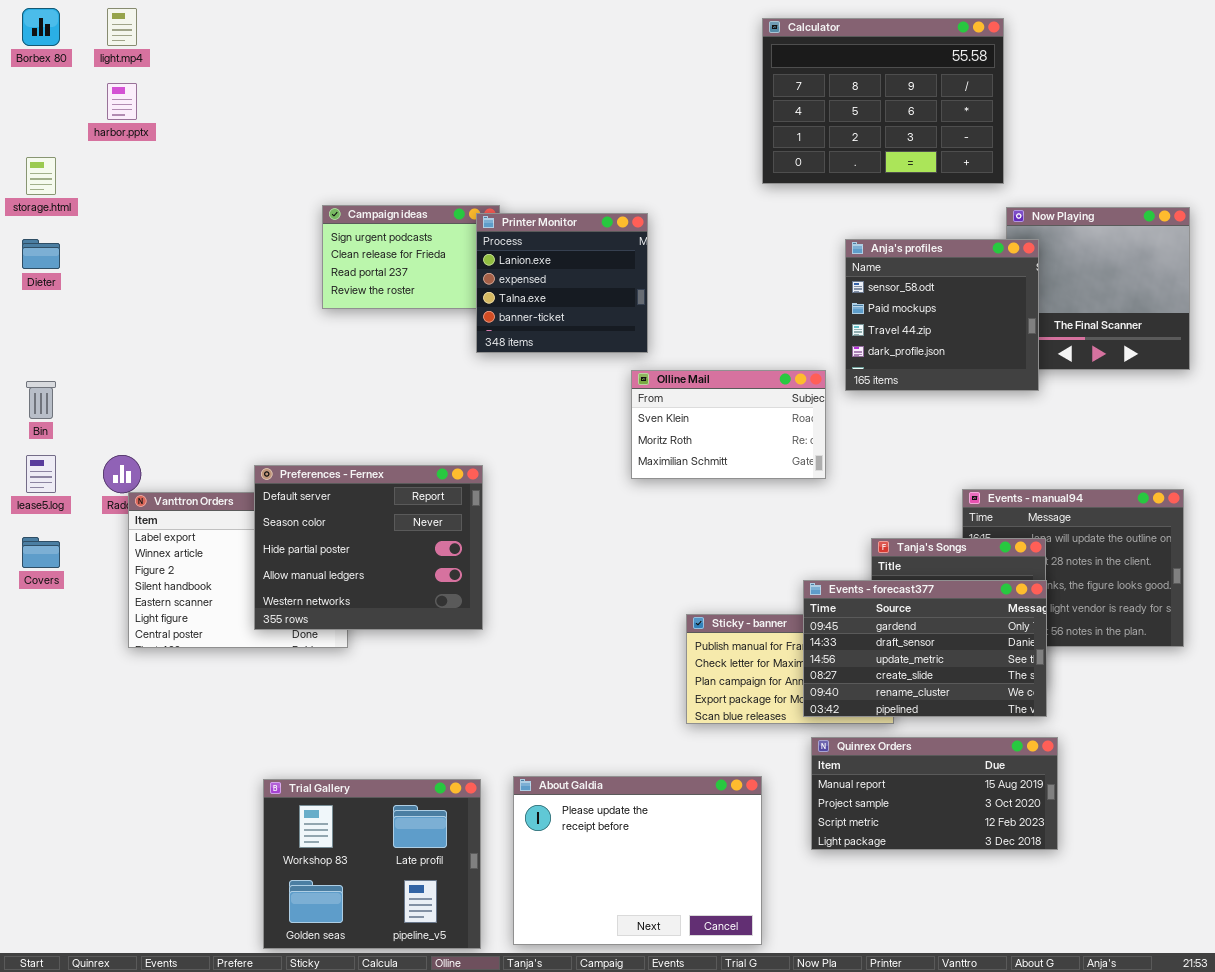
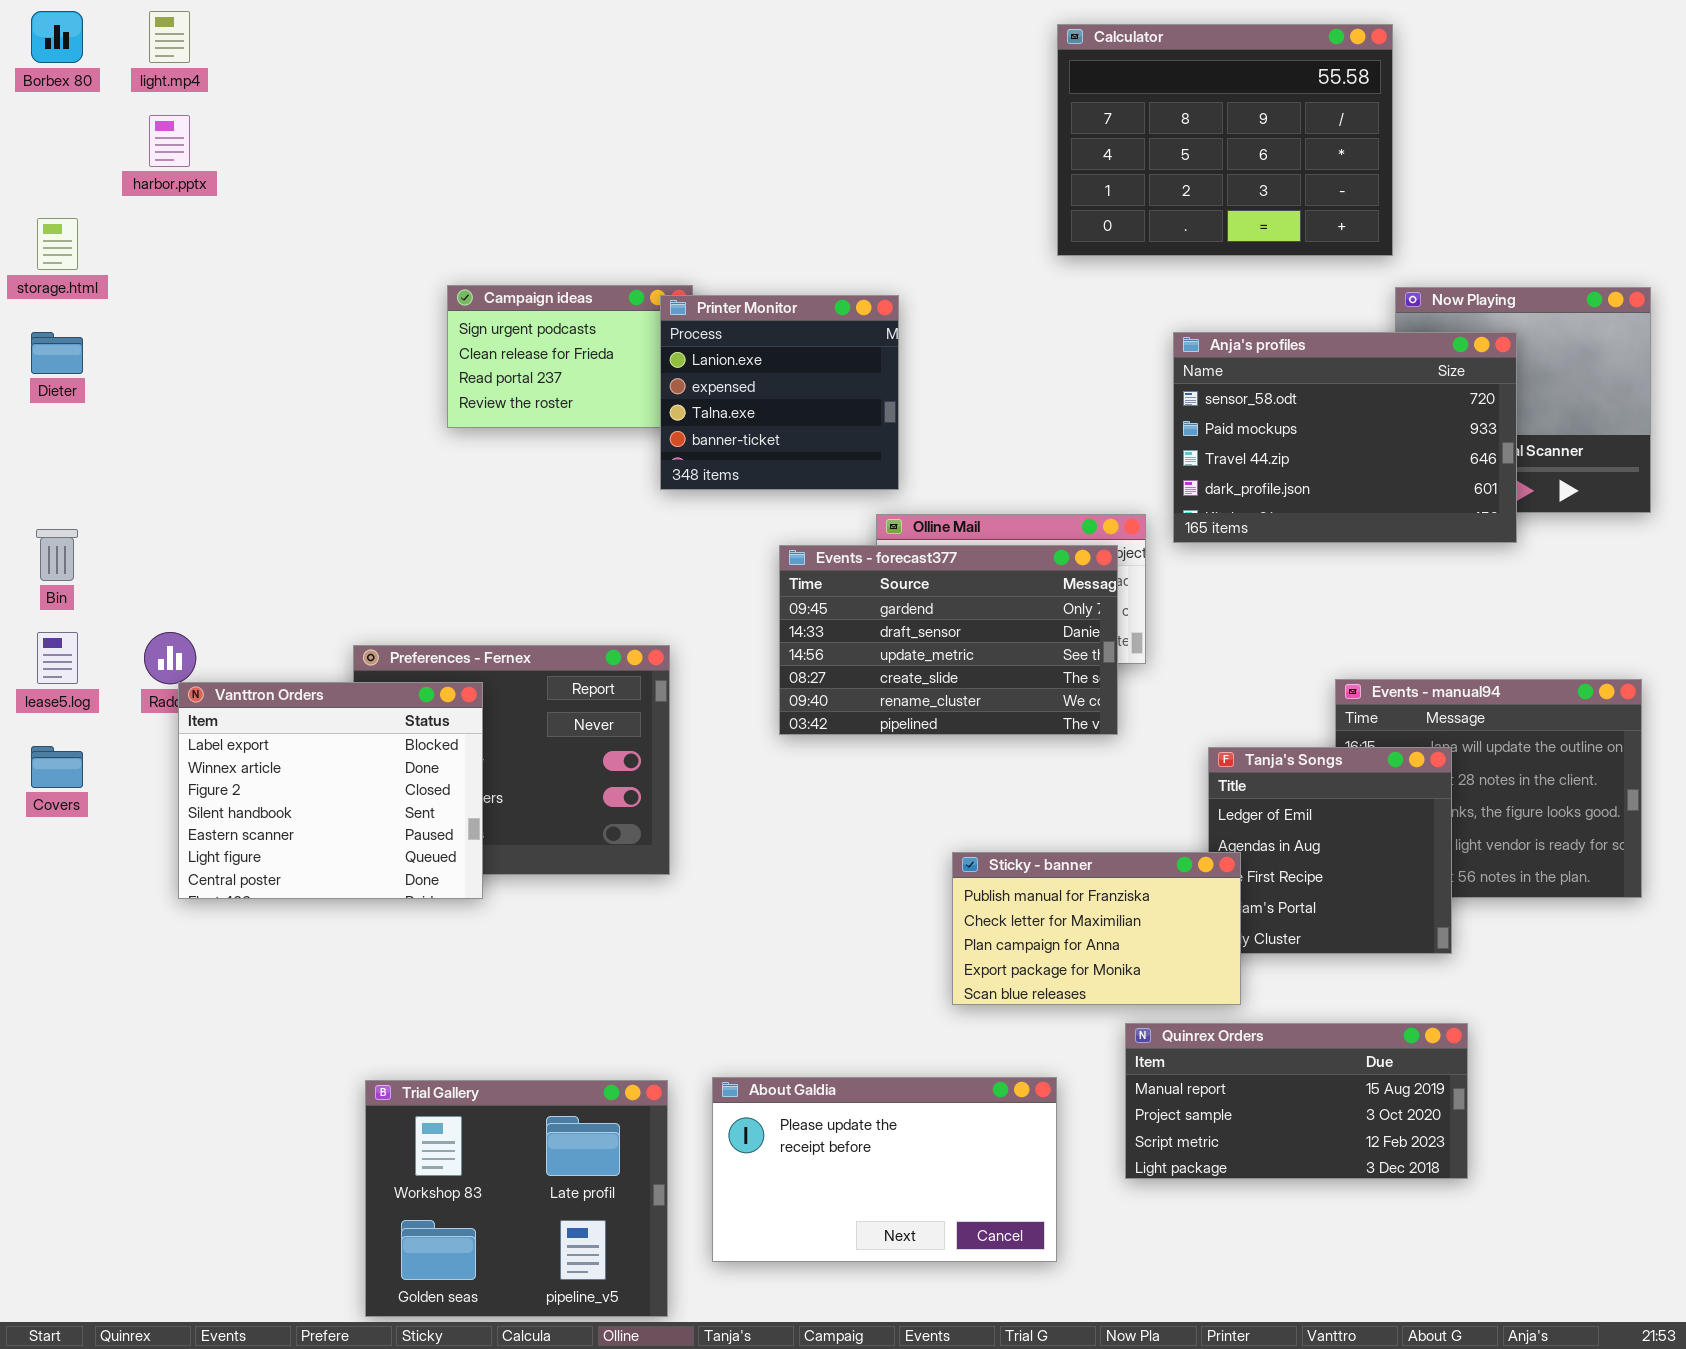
Anja's profiles: [845,239,1039,391] -> [1173,332,1517,543], resized
Vanttron Orders: [128,492,348,648] -> [178,682,483,899], raised
Events - forecast377: [803,580,1047,717] -> [779,545,1118,735], moved
About Galdia: [513,776,762,945] -> [712,1077,1057,1262], resized

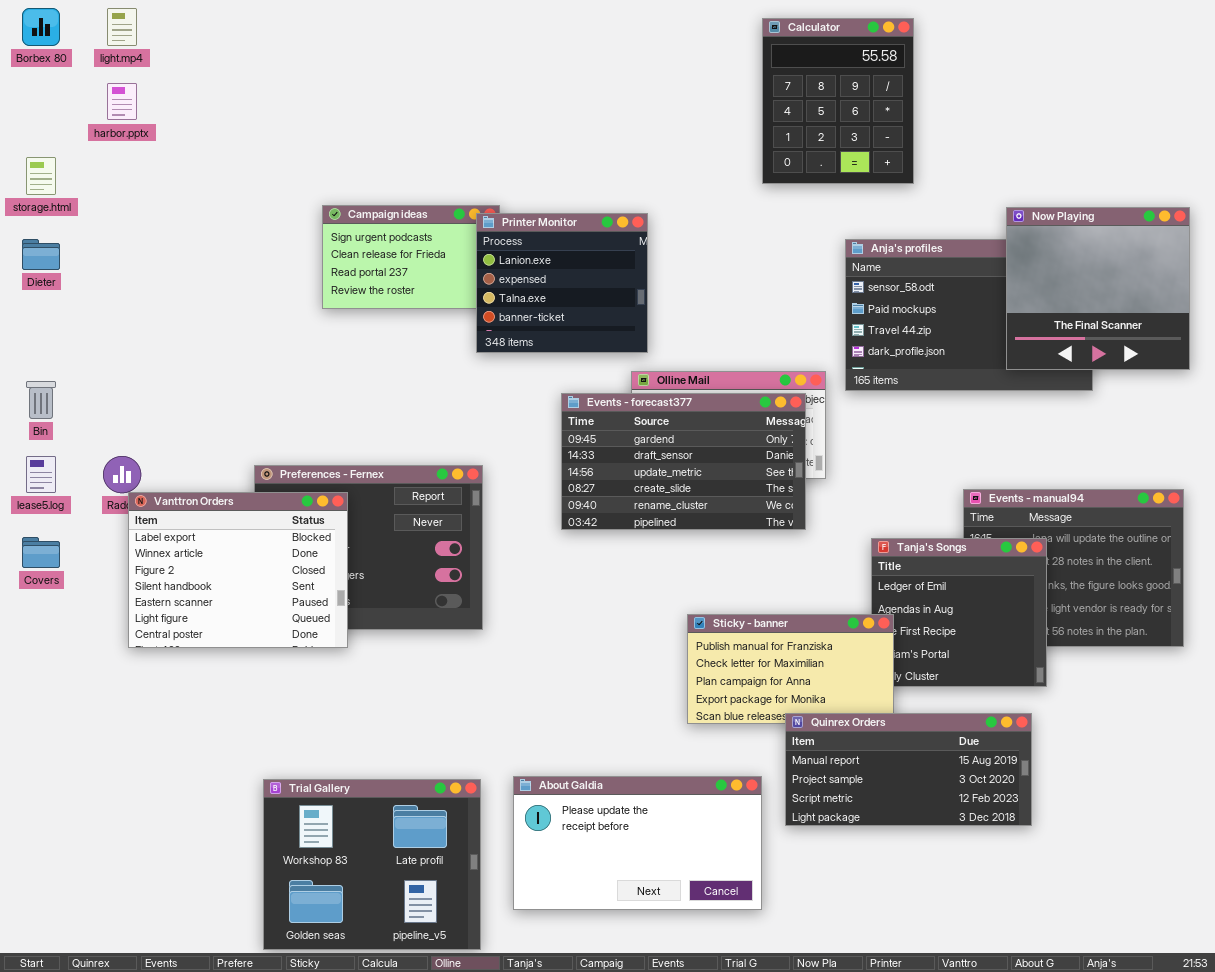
Calculator: [1057,24,1393,256] -> [762,18,914,184], resized
Now Playing: [1395,287,1651,513] -> [1006,207,1190,370], raised
Quinrex Orders: [1125,1023,1468,1179] -> [785,713,1032,826], moved

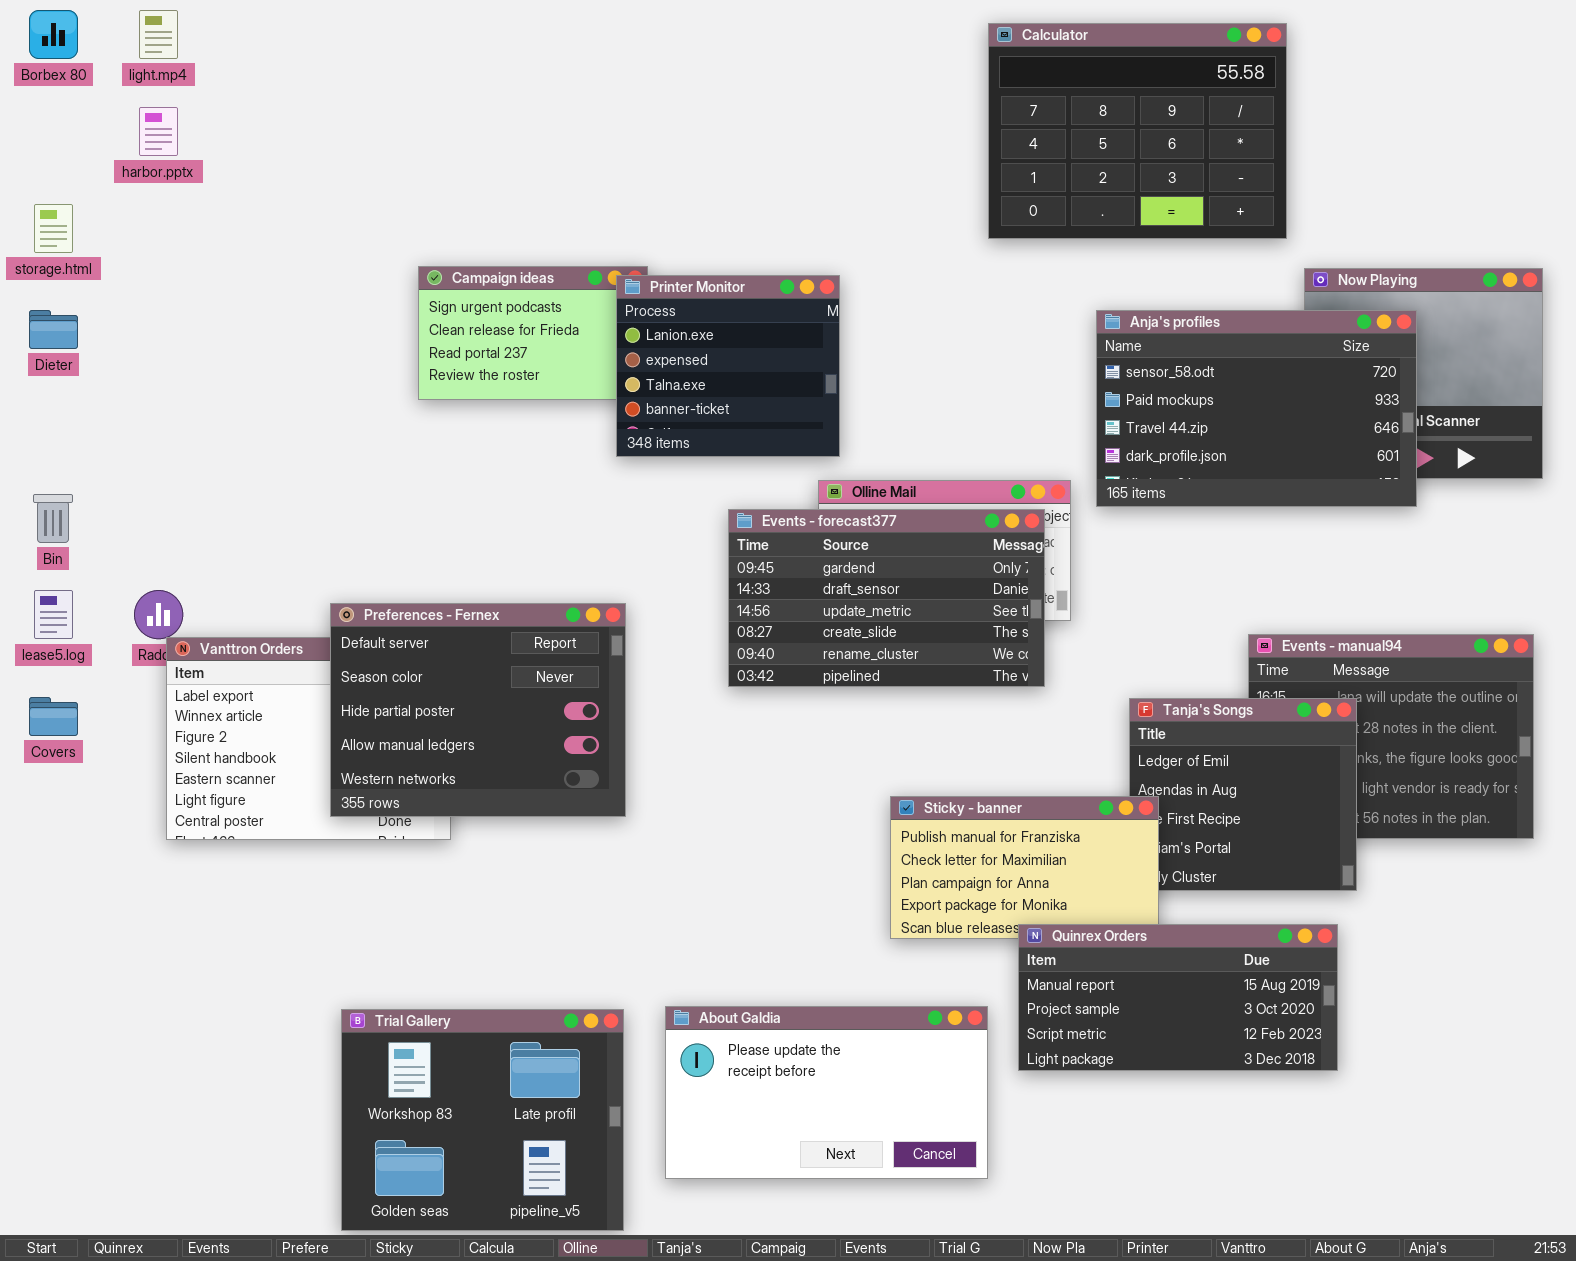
Calculator: [762,18,914,184] -> [988,23,1287,239], resized
Anja's profiles: [845,239,1093,391] -> [1096,310,1417,507], raised
Preferences - Fernex: [254,465,483,630] -> [330,603,626,817], raised

